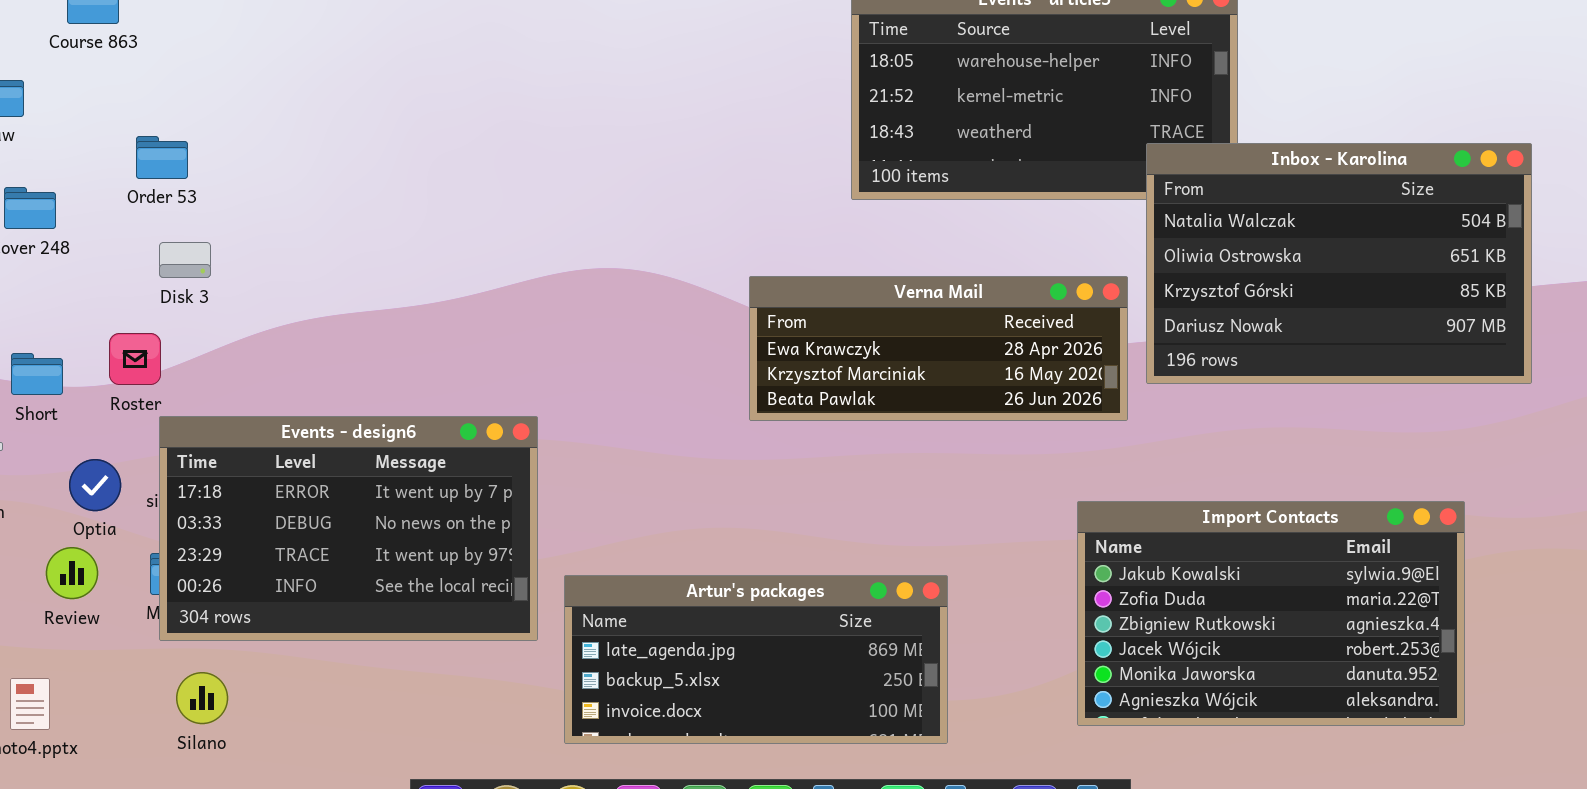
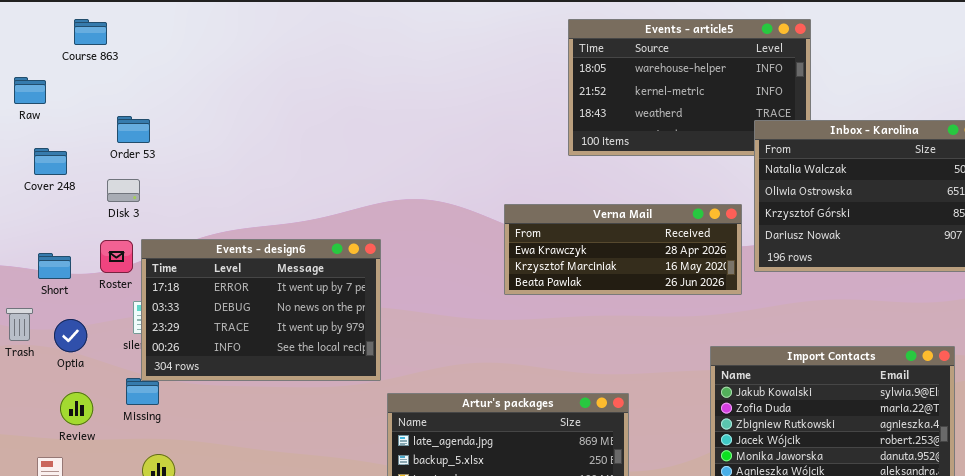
Disk 3: [159,242,211,278] -> [107,179,140,202], moved
Events - design6: [159,416,538,641] -> [141,239,381,381], moved
Optia: [69,459,121,511] -> [54,319,87,352], moved
Review: [46,547,98,599] -> [60,392,93,425], moved

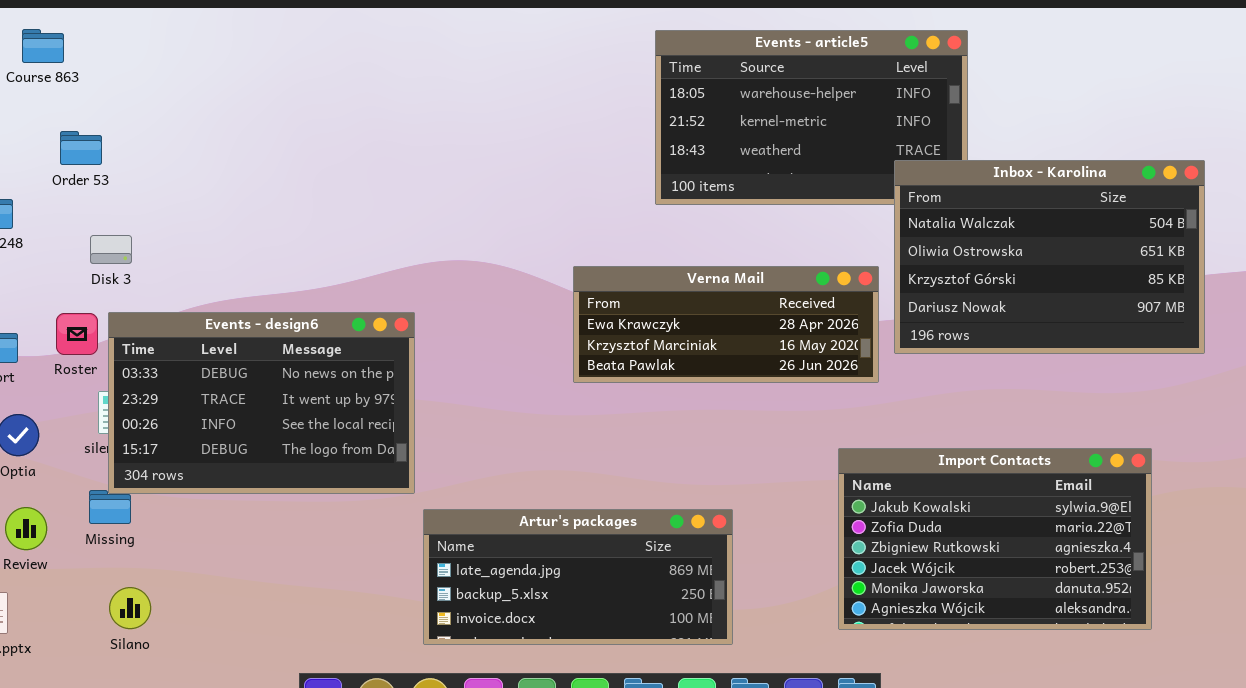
Order 53: [117,116,150,143] -> [60,131,102,165], moved
Disk 3: [107,179,140,202] -> [90,235,132,264], moved
Events - design6: [141,239,381,381] -> [108,312,415,494], scrolled down 1 row

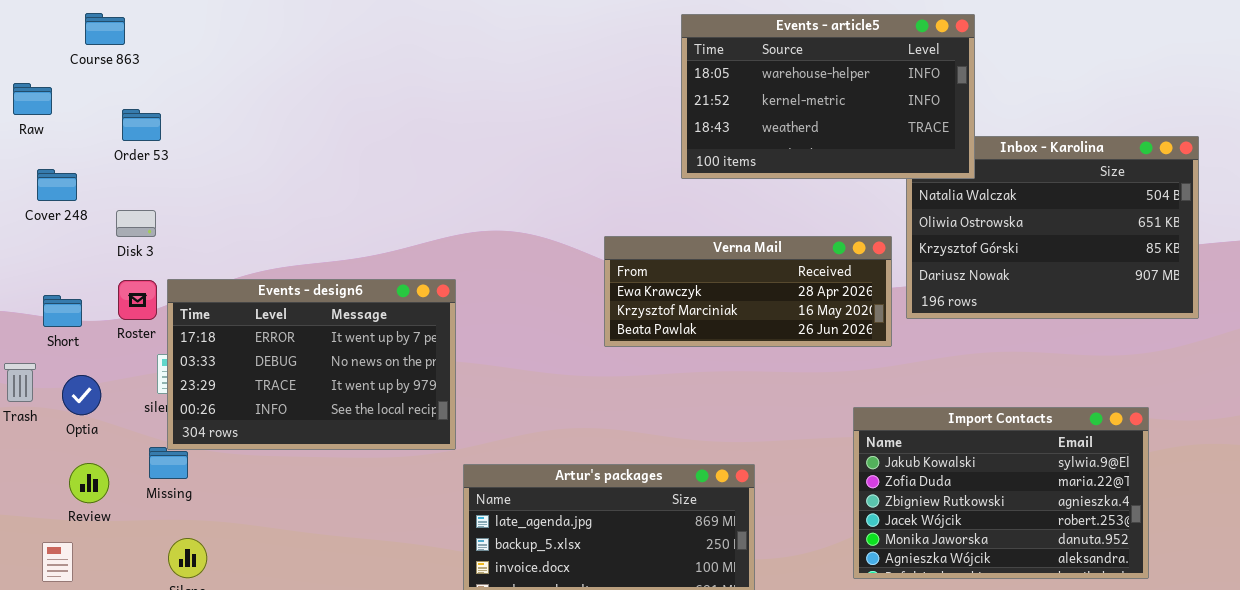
Events - article5: [655,30,968,205] -> [681,14,975,179], raised
Disk 3: [90,235,132,264] -> [116,210,156,237], moved
Events - design6: [108,312,415,494] -> [167,279,456,450], scrolled up 1 row

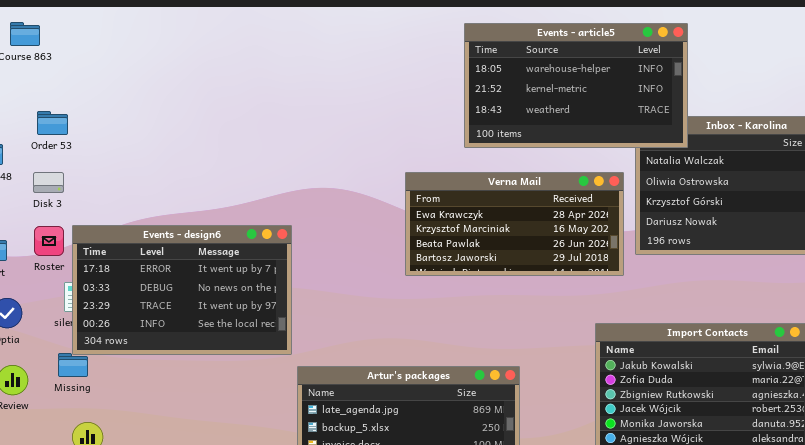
Order 53: [122,109,161,141] -> [37,111,68,135], moved
Verna Mail: [604,236,892,347] -> [405,172,624,276], resized

